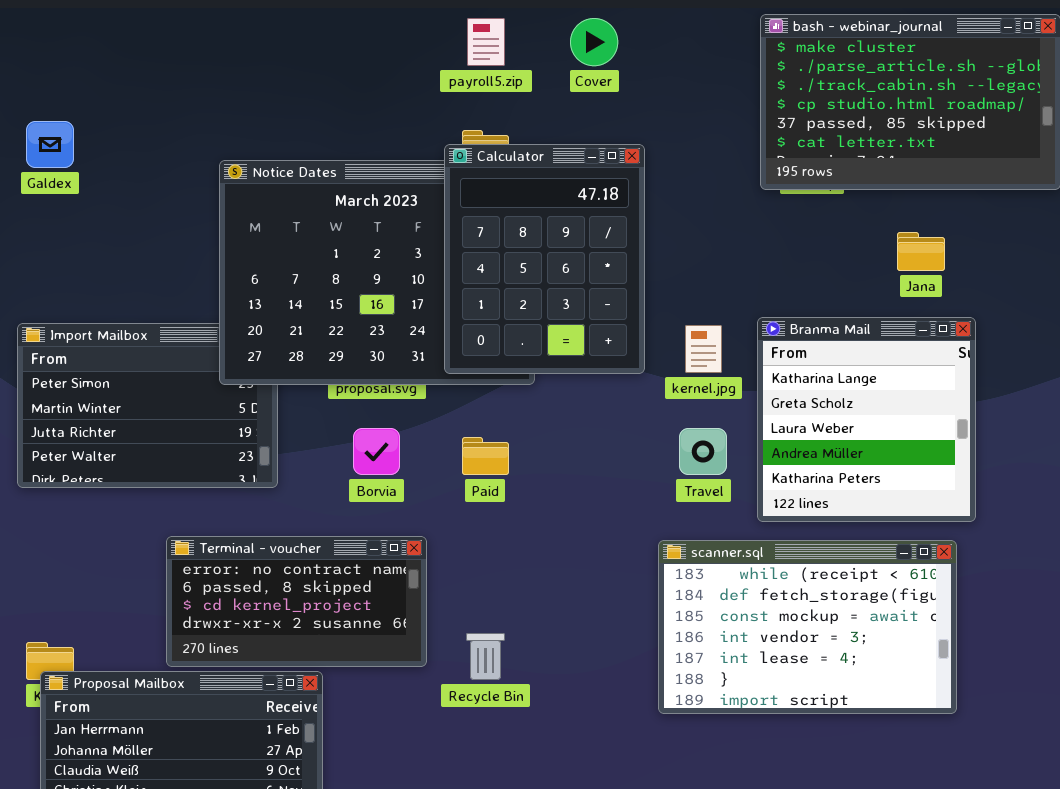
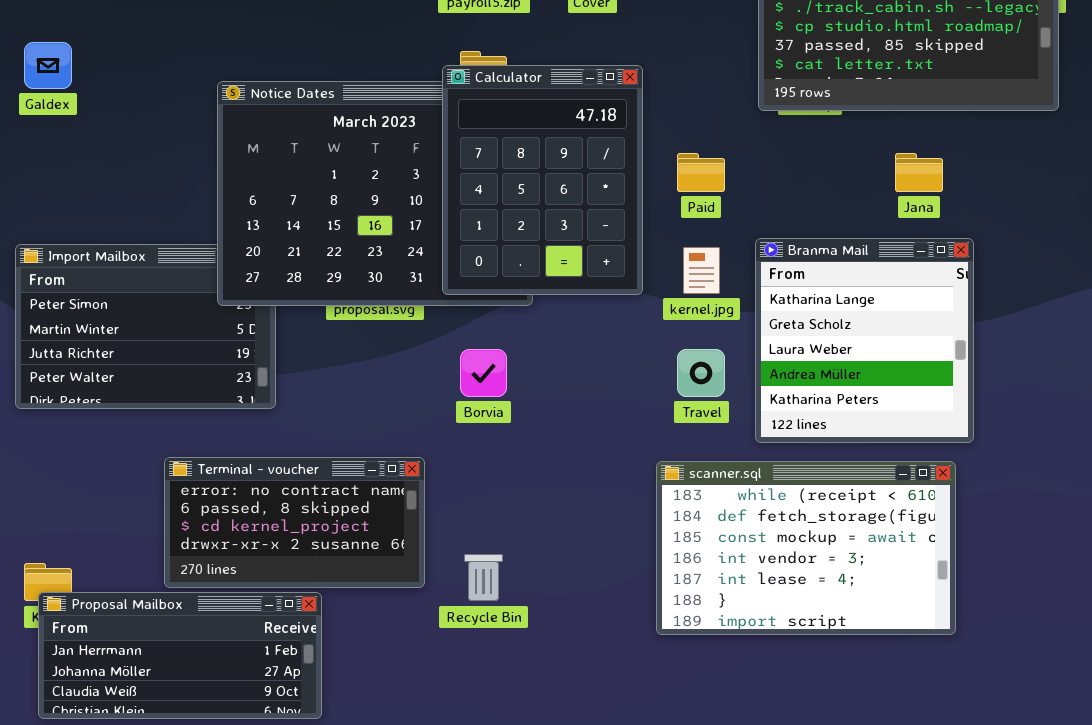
Borvia: [353,428,400,475] -> [460,349,507,397], moved
Paid: [462,437,509,475] -> [677,153,725,192], moved

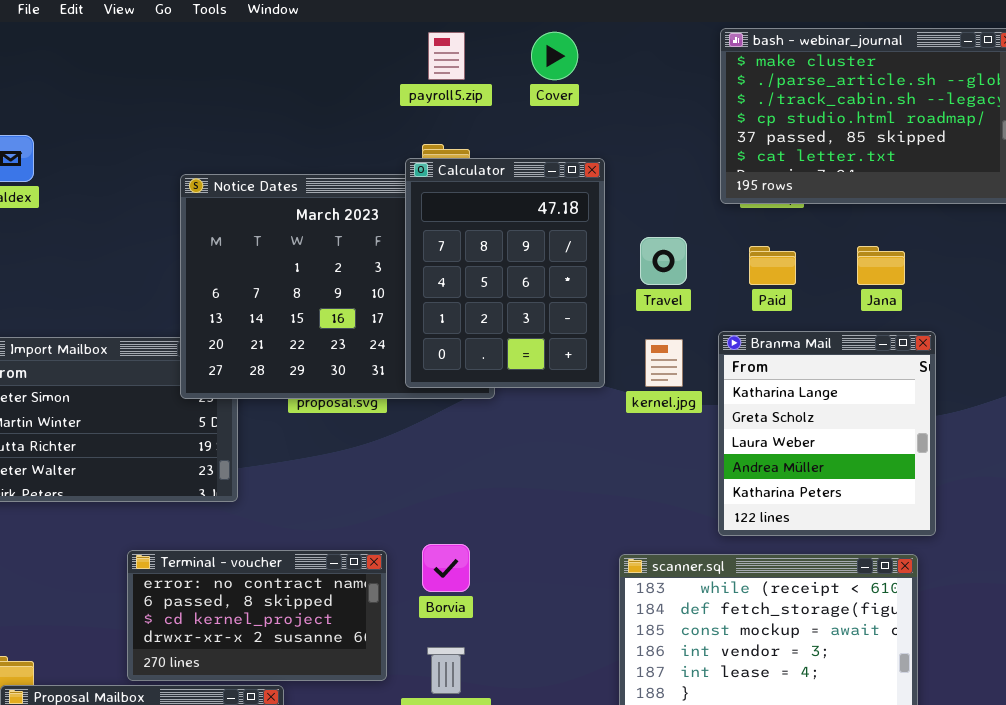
Paid: [677,153,725,192] -> [749,246,796,285], moved
Borvia: [460,349,507,397] -> [422,544,470,592], moved
Travel: [677,349,725,397] -> [640,237,687,285], moved

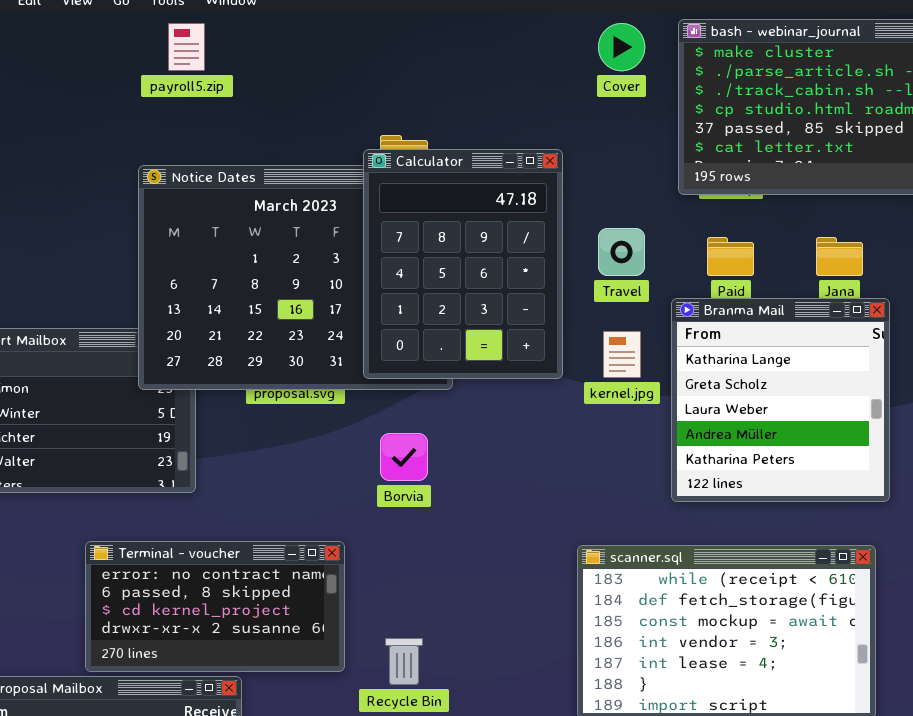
payroll5.zip: [428,32,465,80] -> [168,23,205,71], moved
Cover: [531,32,578,80] -> [598,23,645,71], moved
Branma Mail: [718,331,936,536] -> [671,298,890,502], moved
Borvia: [422,544,470,592] -> [380,433,428,481], moved

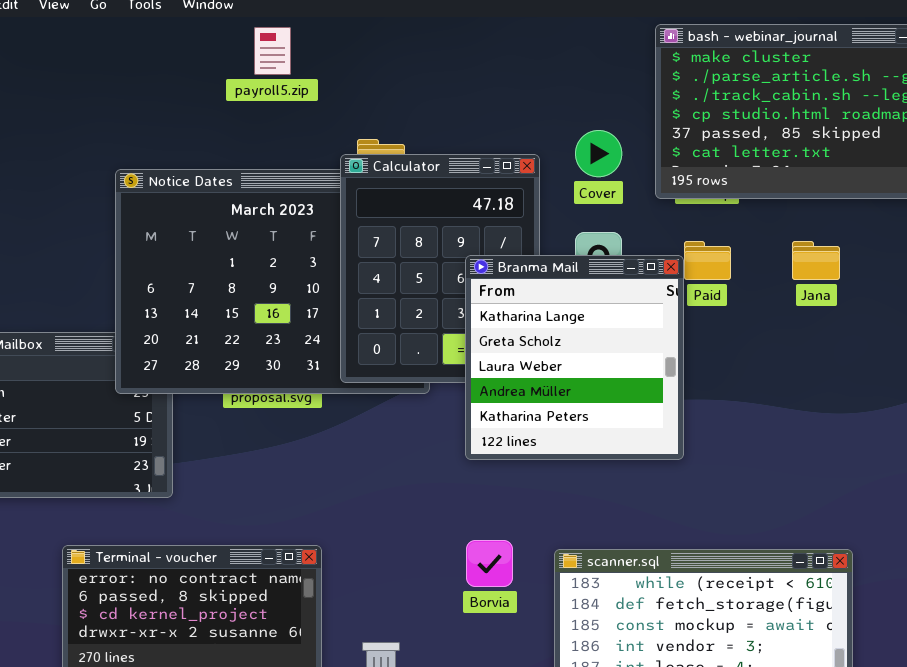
payroll5.zip: [168,23,205,71] -> [254,27,291,75], moved
Cover: [598,23,645,71] -> [575,130,622,177], moved
Branma Mail: [671,298,890,502] -> [465,255,684,460], moved
Borvia: [380,433,428,481] -> [466,540,513,587], moved

